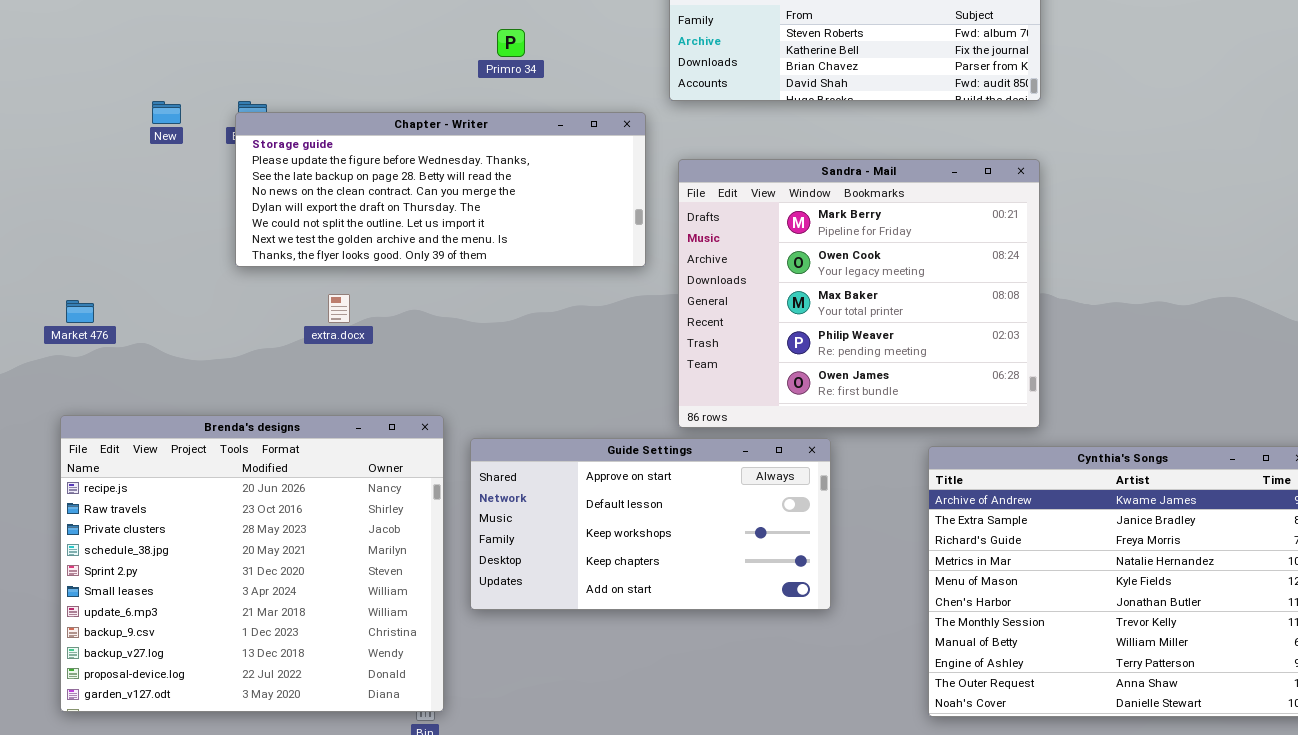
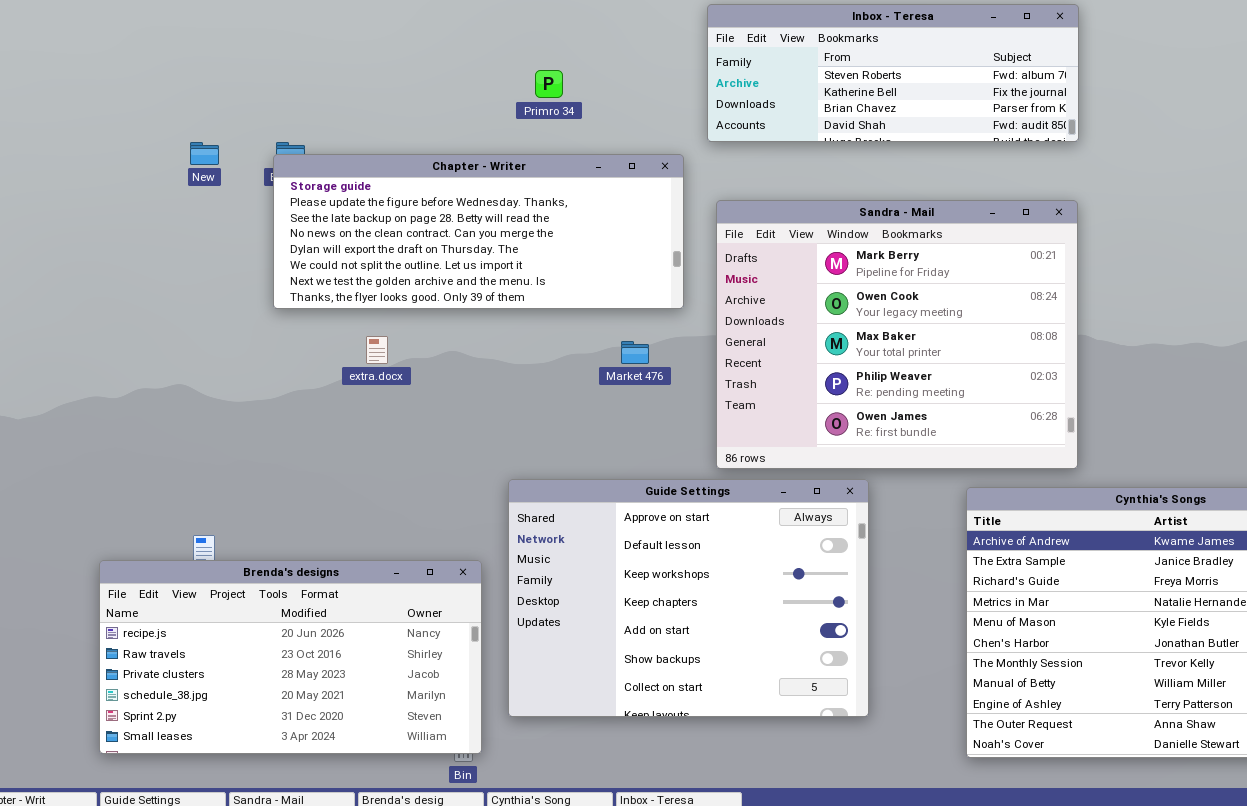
Market 476: [66,300,94,323] -> [621,341,649,364], moved
Brenda's designs: [60,415,444,712] -> [99,560,482,754], resized
Guide Settings: [470,438,831,610] -> [508,479,869,717], resized

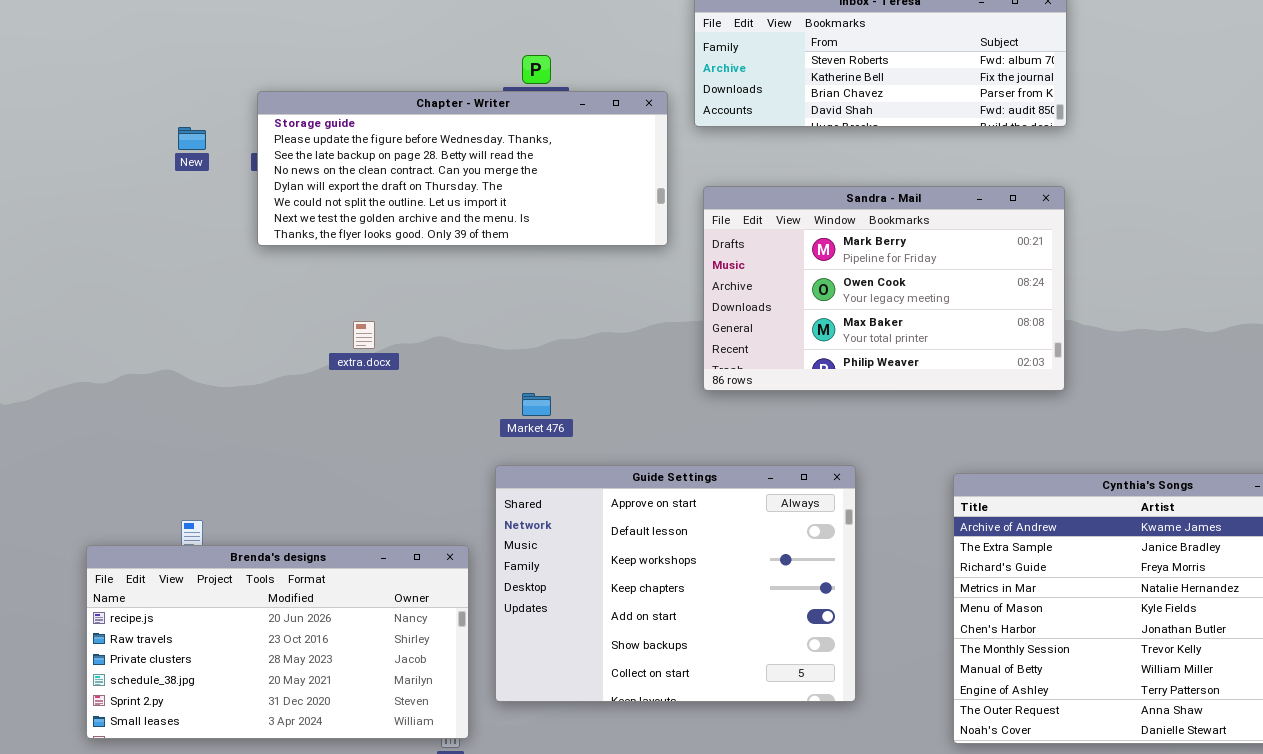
Chapter - Writer: [273,154,684,309] -> [257,91,668,246], moved
Sandra - Mail: [716,200,1078,469] -> [703,186,1065,391], resized
Market 476: [621,341,649,364] -> [522,393,551,416], moved

